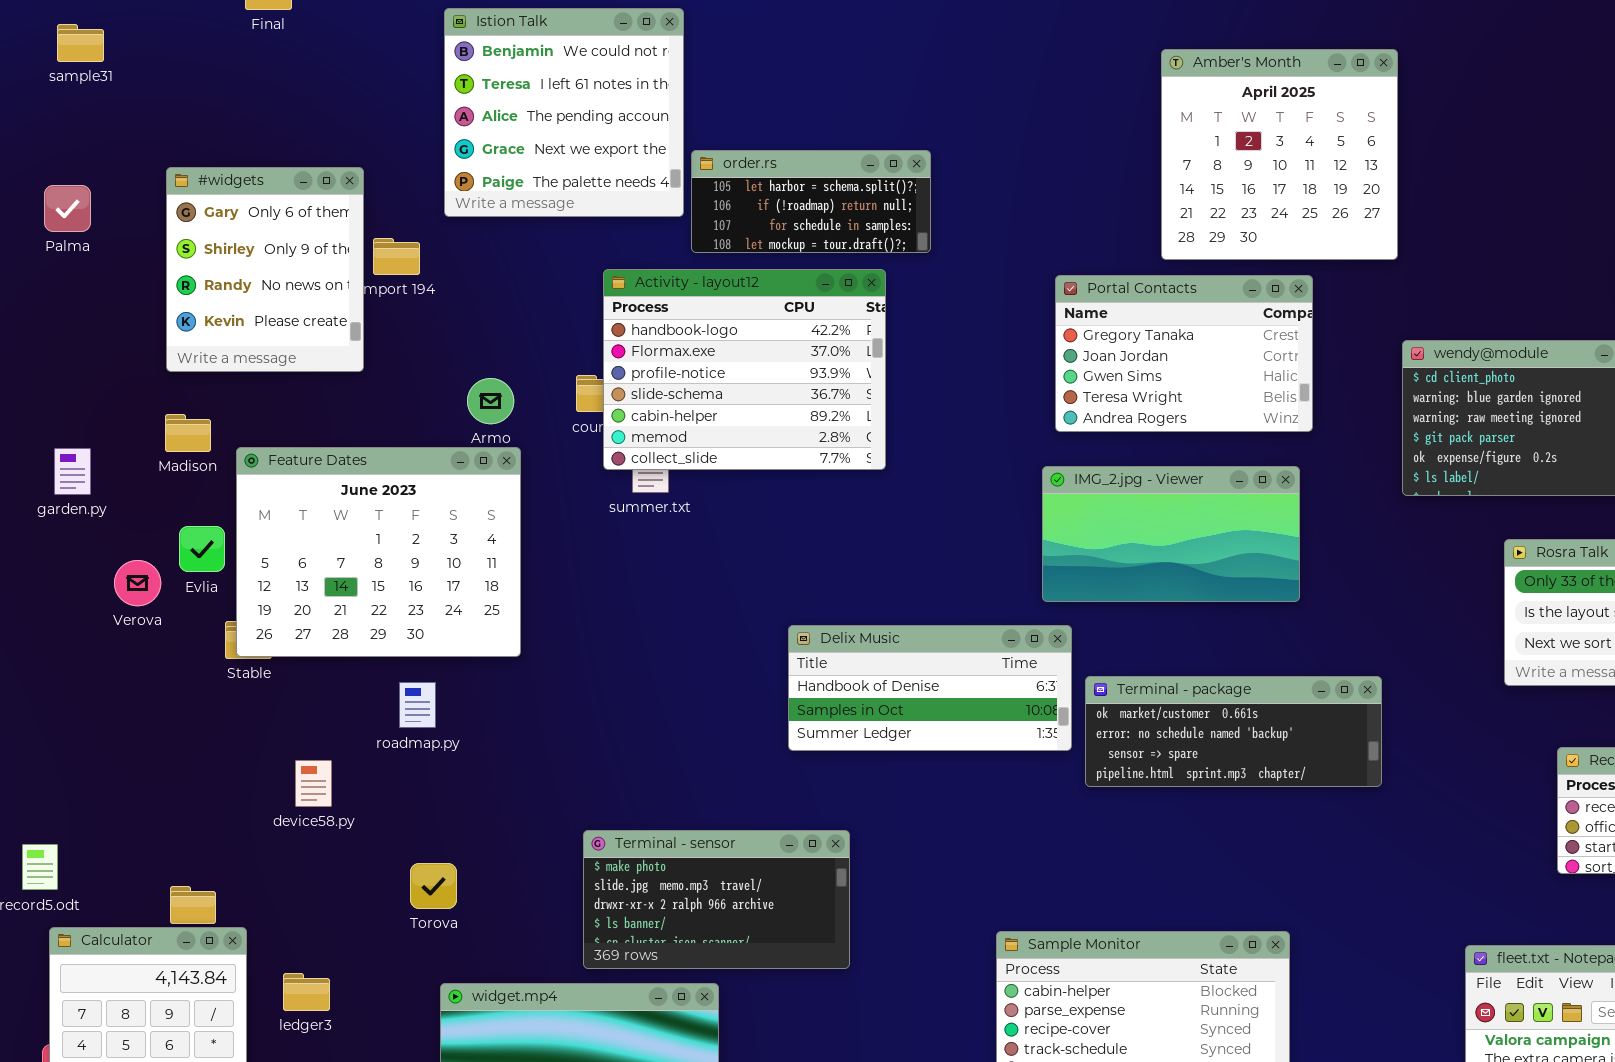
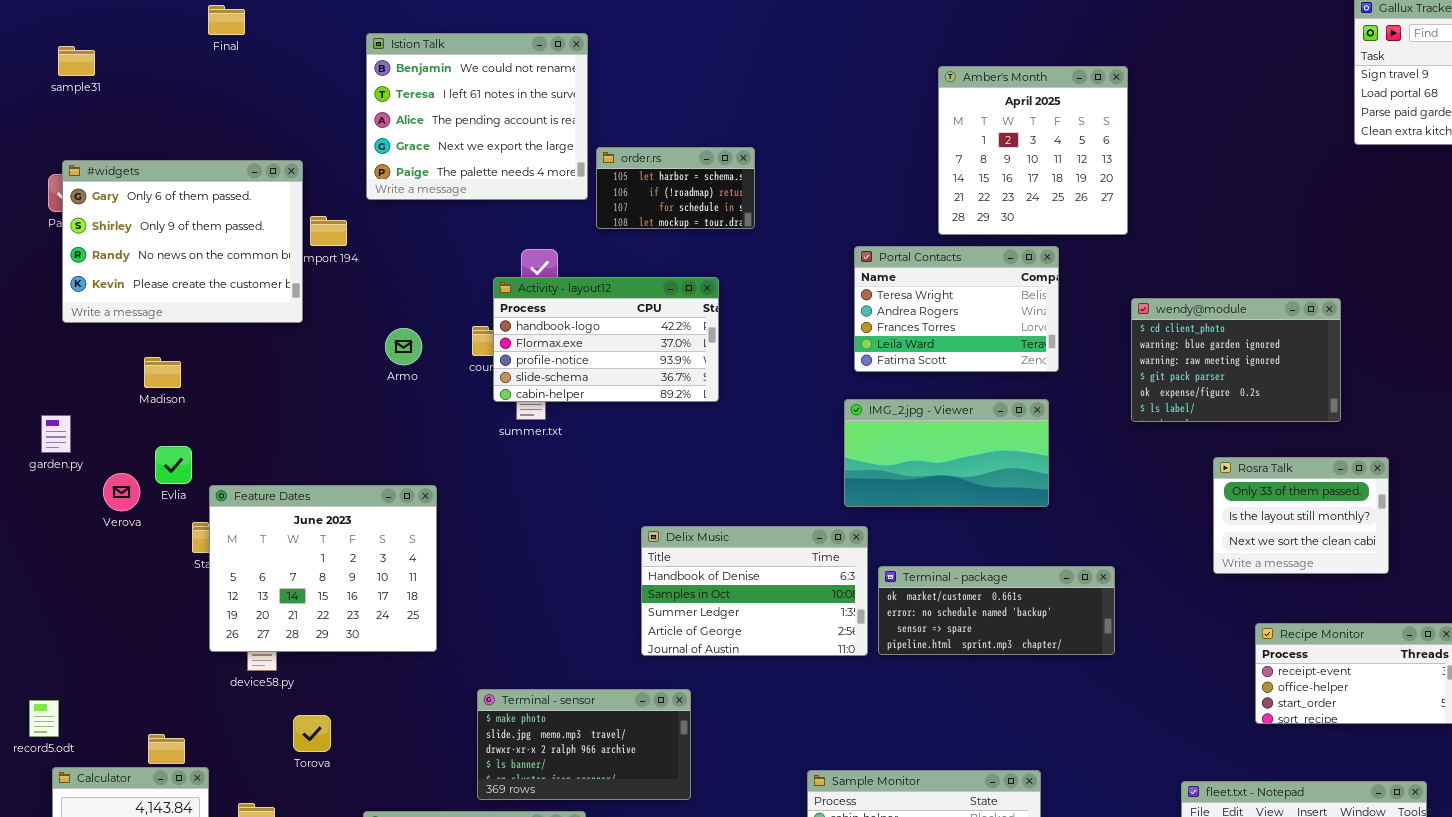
Istion Talk: [444,8,684,217] -> [366,33,588,200], resized
order.rs: [691,150,931,253] -> [596,147,755,229], resized
#widgets: [166,167,364,372] -> [62,160,303,323], resized
Activity - layout12: [603,269,886,470] -> [493,277,719,402], resized
Portal Contacts: [1055,275,1313,432] -> [854,246,1059,372], scrolled down 3 rows
Feature Dates: [236,447,521,657] -> [209,485,437,652], moved
garden.py: [54,448,91,495] -> [41,415,71,453], moved
Delix Music: [788,625,1072,751] -> [641,526,868,656], resized
Torova: [410,863,457,909] -> [293,715,331,752], moved

